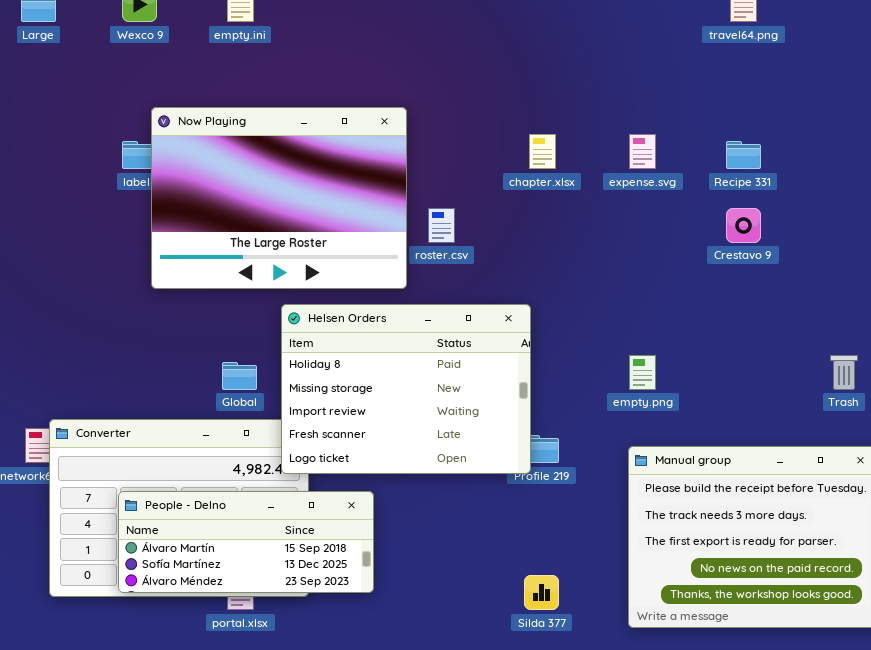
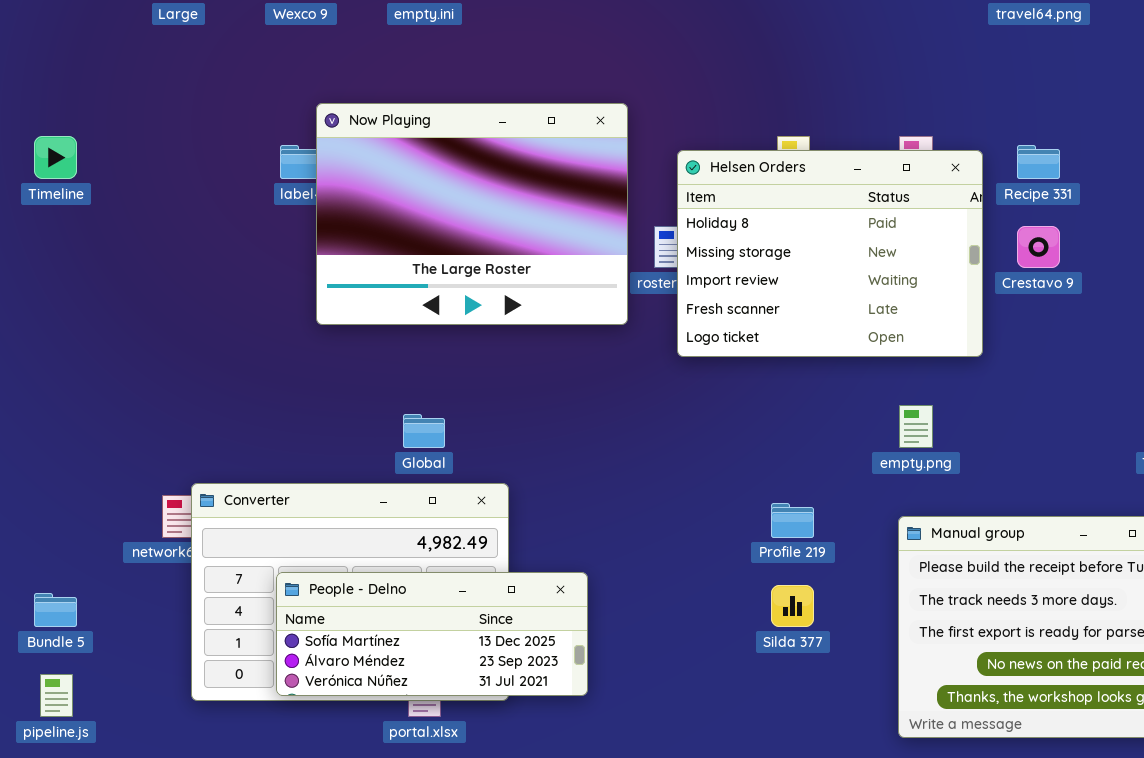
Helsen Orders: [281,304,531,474] -> [677,150,983,357], moved
People - Delno: [118,491,374,593] -> [276,572,588,696], scrolled down 1 row
Silda 377: [524,575,559,610] -> [771,585,814,627], moved

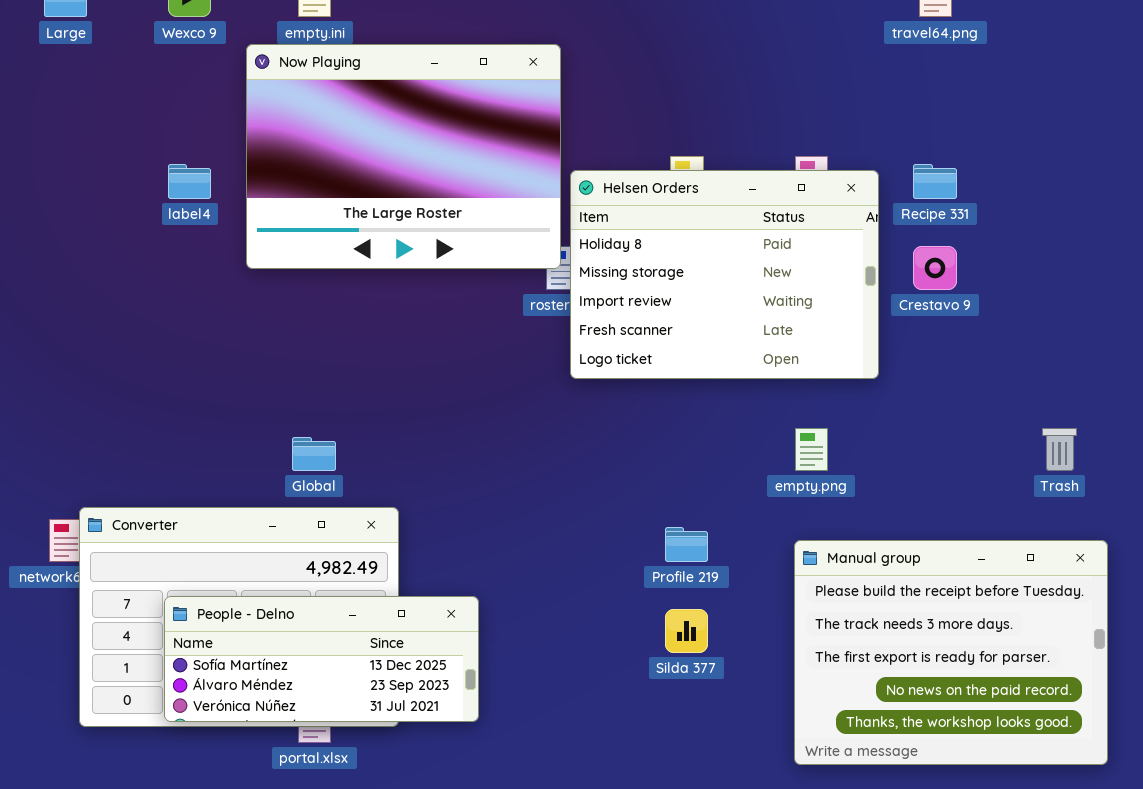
Now Playing: [316,103,628,325] -> [246,44,561,269], moved

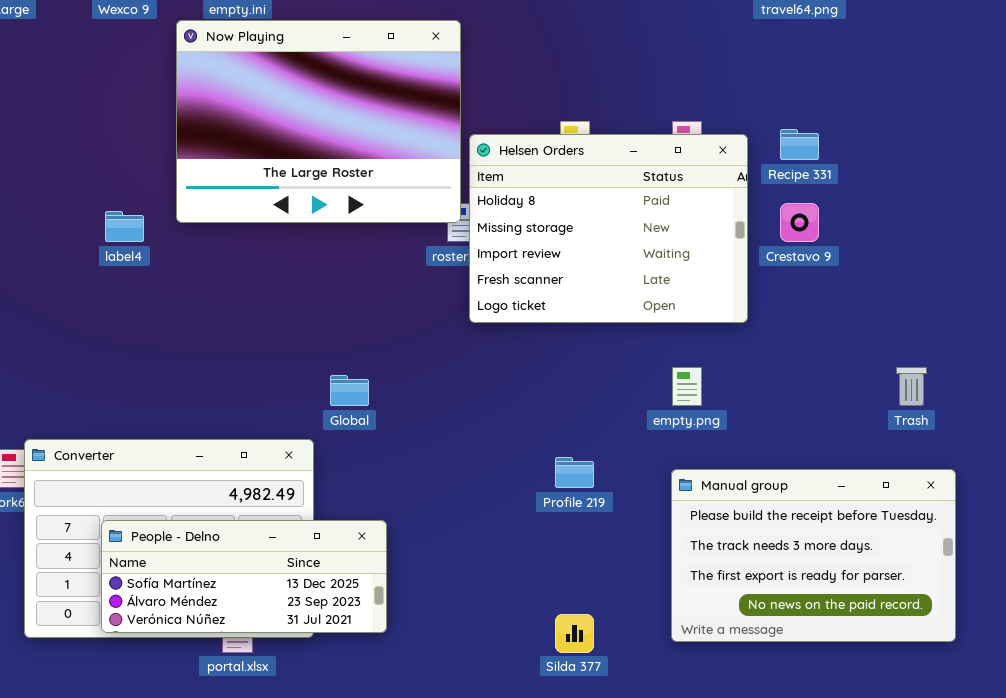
label4: [168,164,211,199] -> [105,211,144,242], moved
Global: [292,437,336,471] -> [330,375,369,406], moved
Manual group: [794,540,1108,765] -> [671,469,956,642], resized
Silda 377: [665,609,708,653] -> [555,614,594,653], moved

